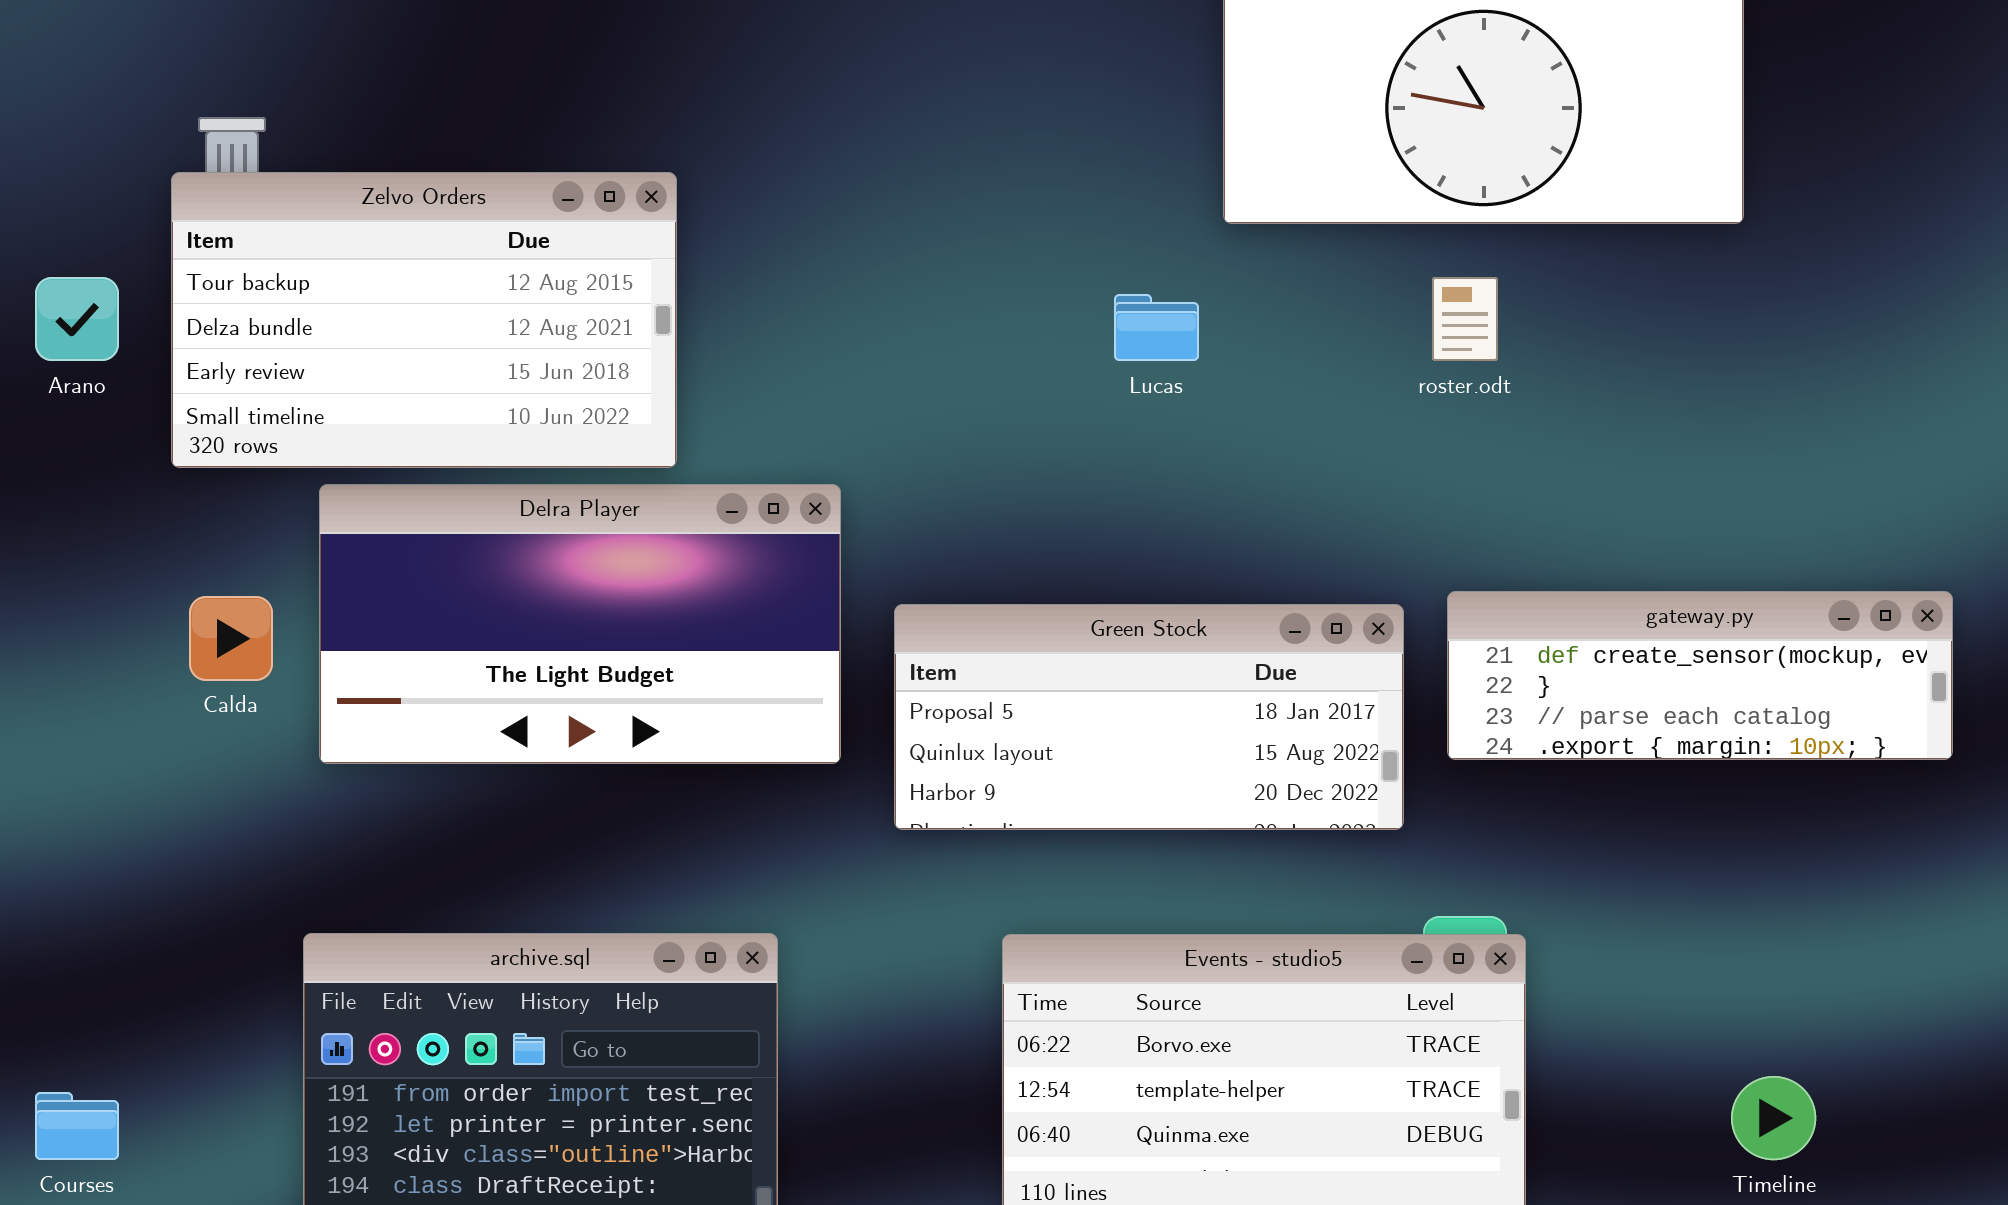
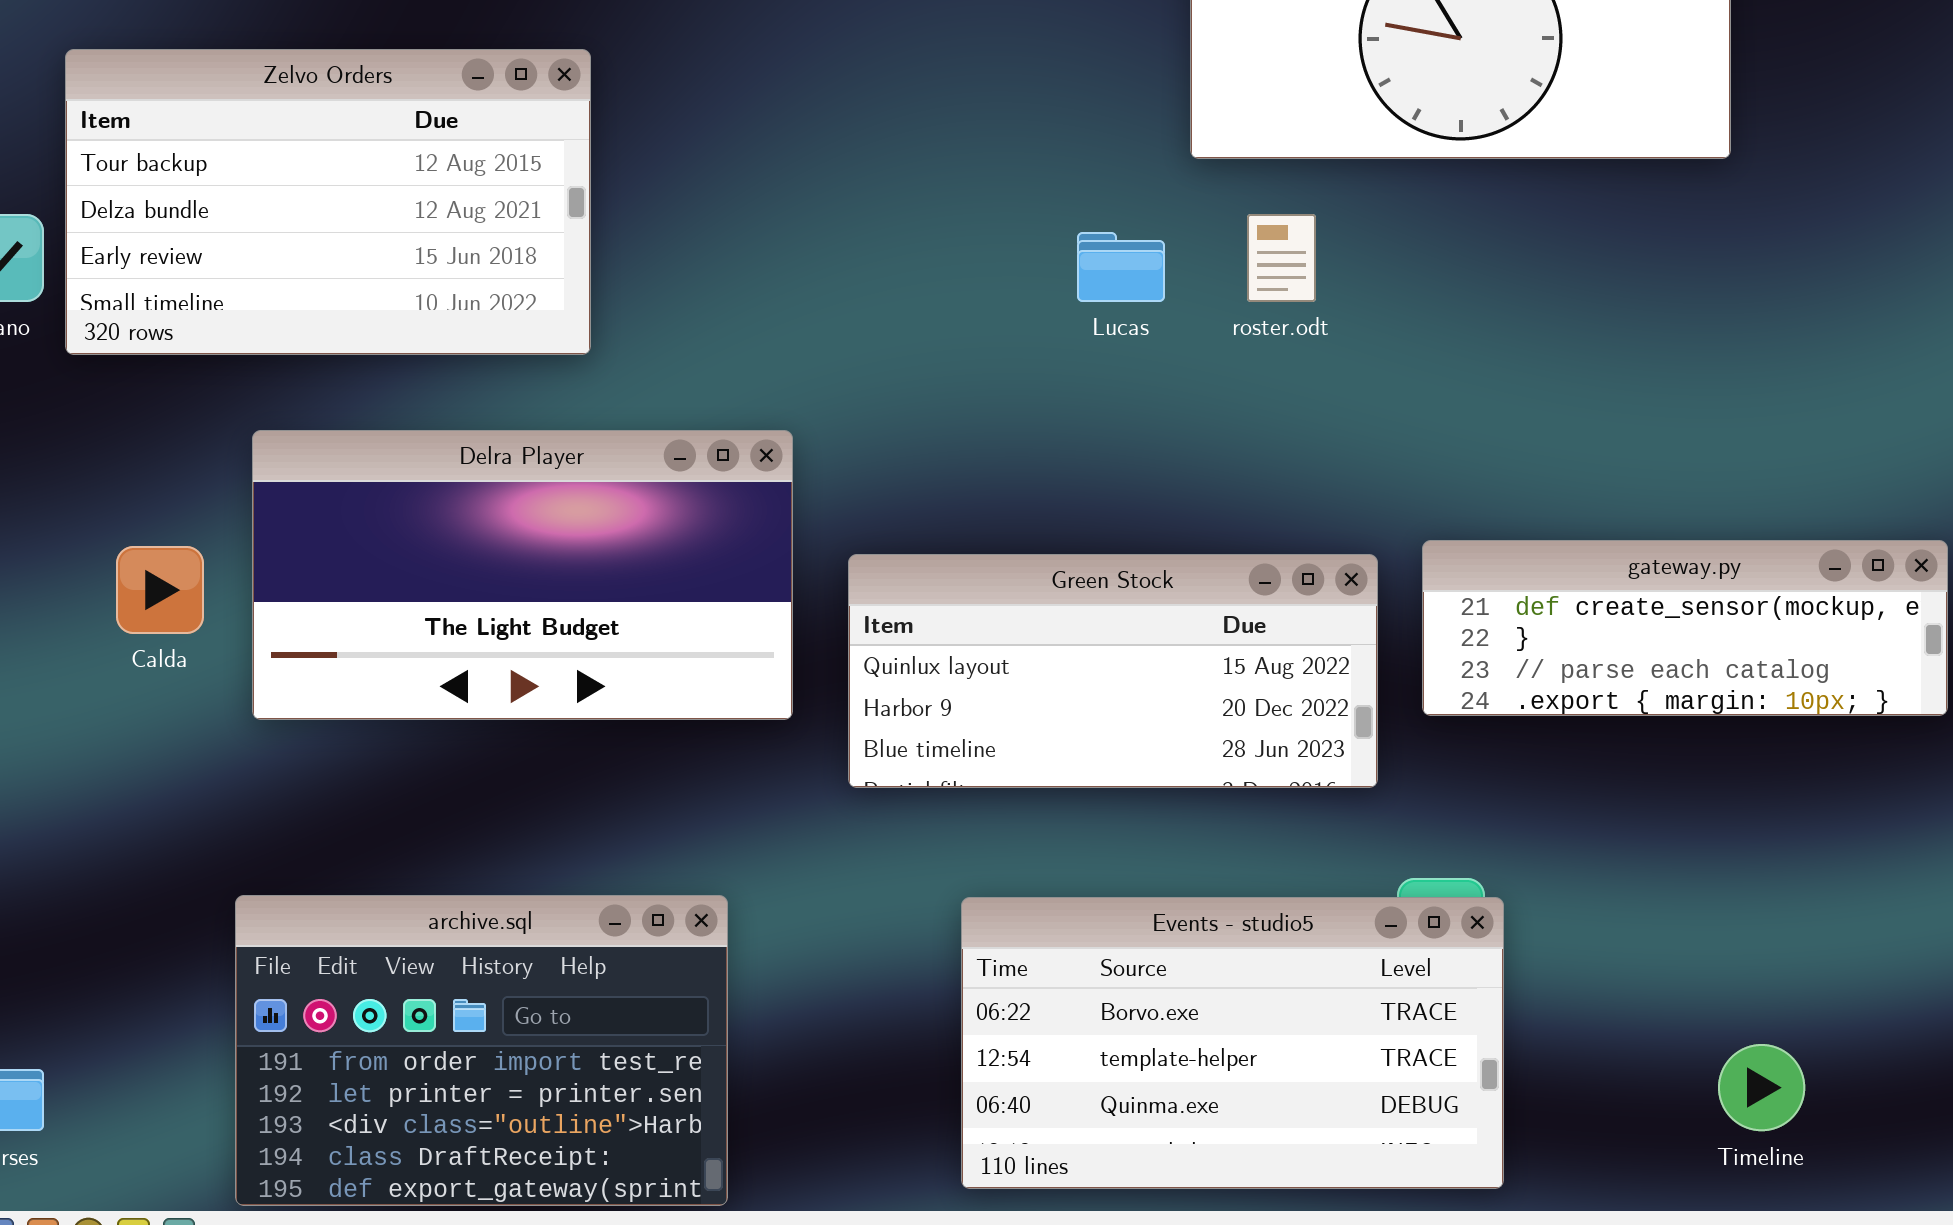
Zelvo Orders: [171,172,677,468] -> [65,49,591,355], moved
roster.odt: [1432,277,1498,361] -> [1247,214,1316,302], moved
Green Stock: [894,604,1404,830] -> [848,554,1378,788], scrolled down 1 row

